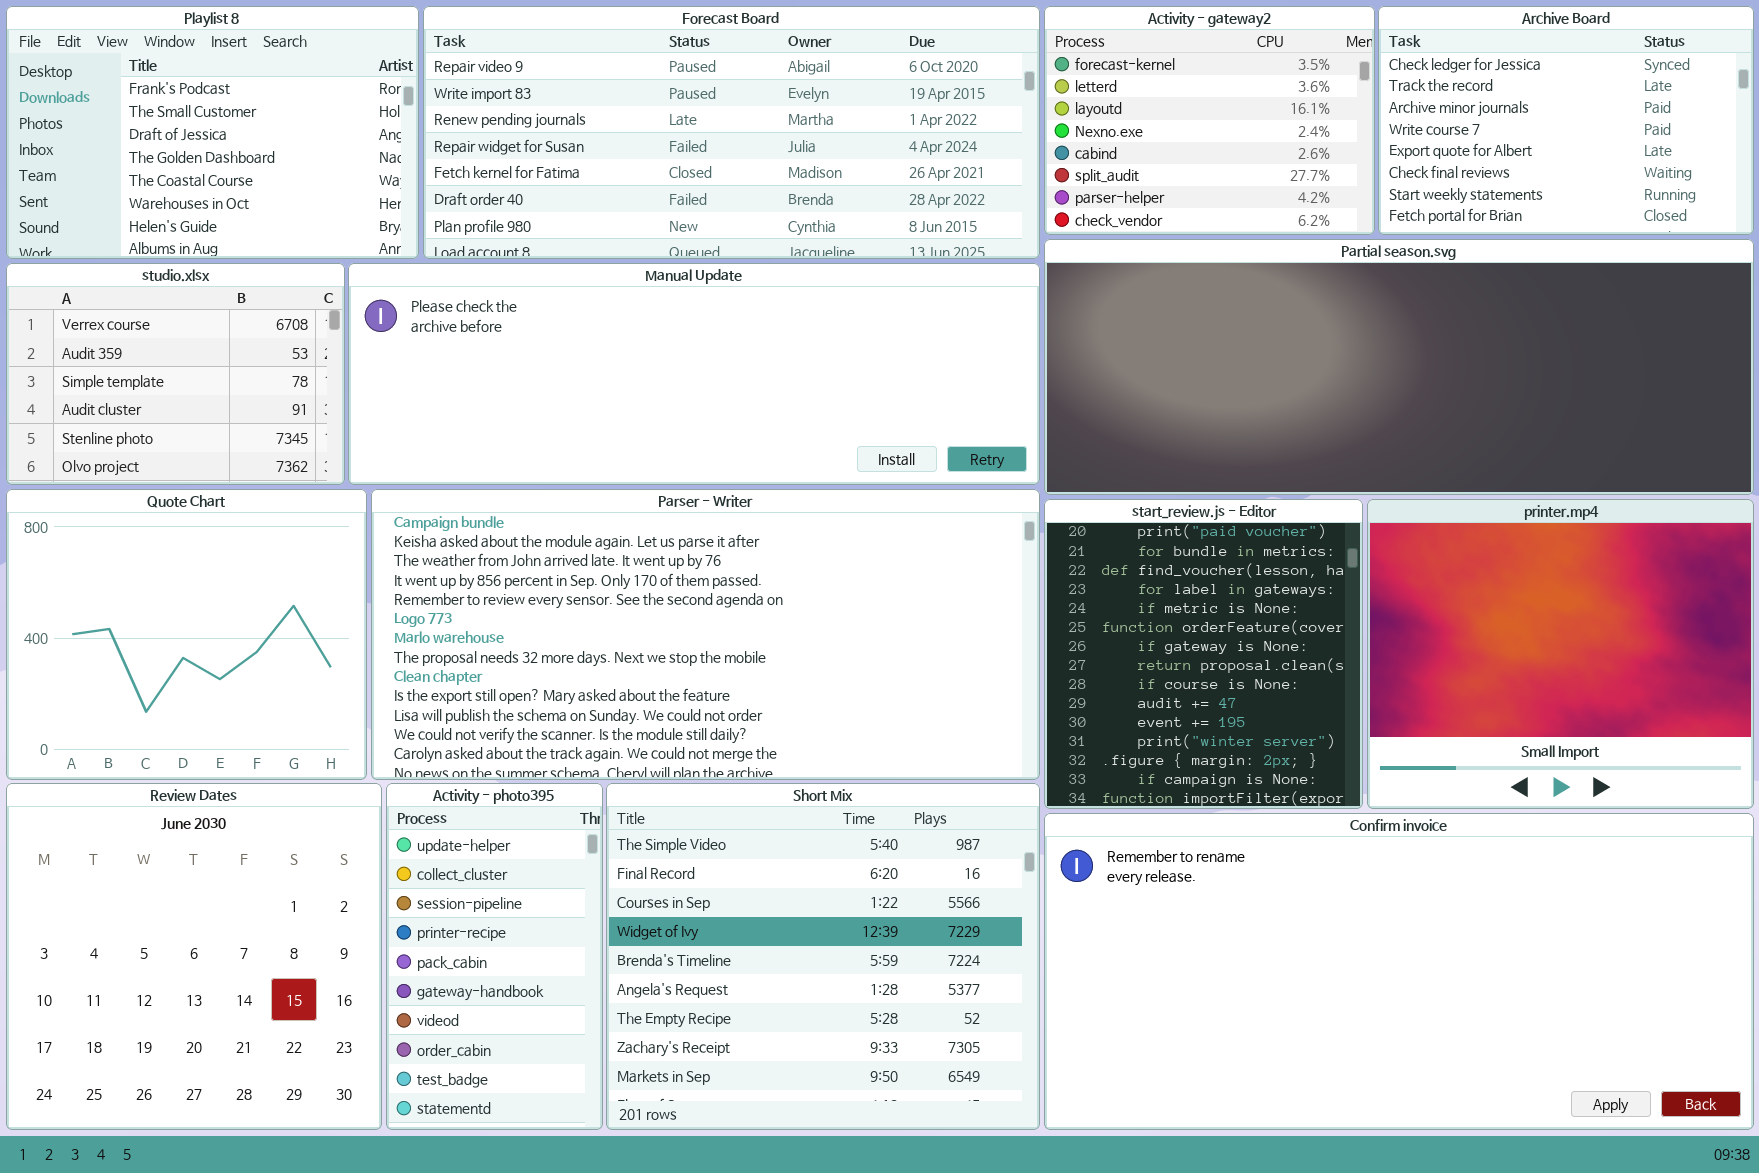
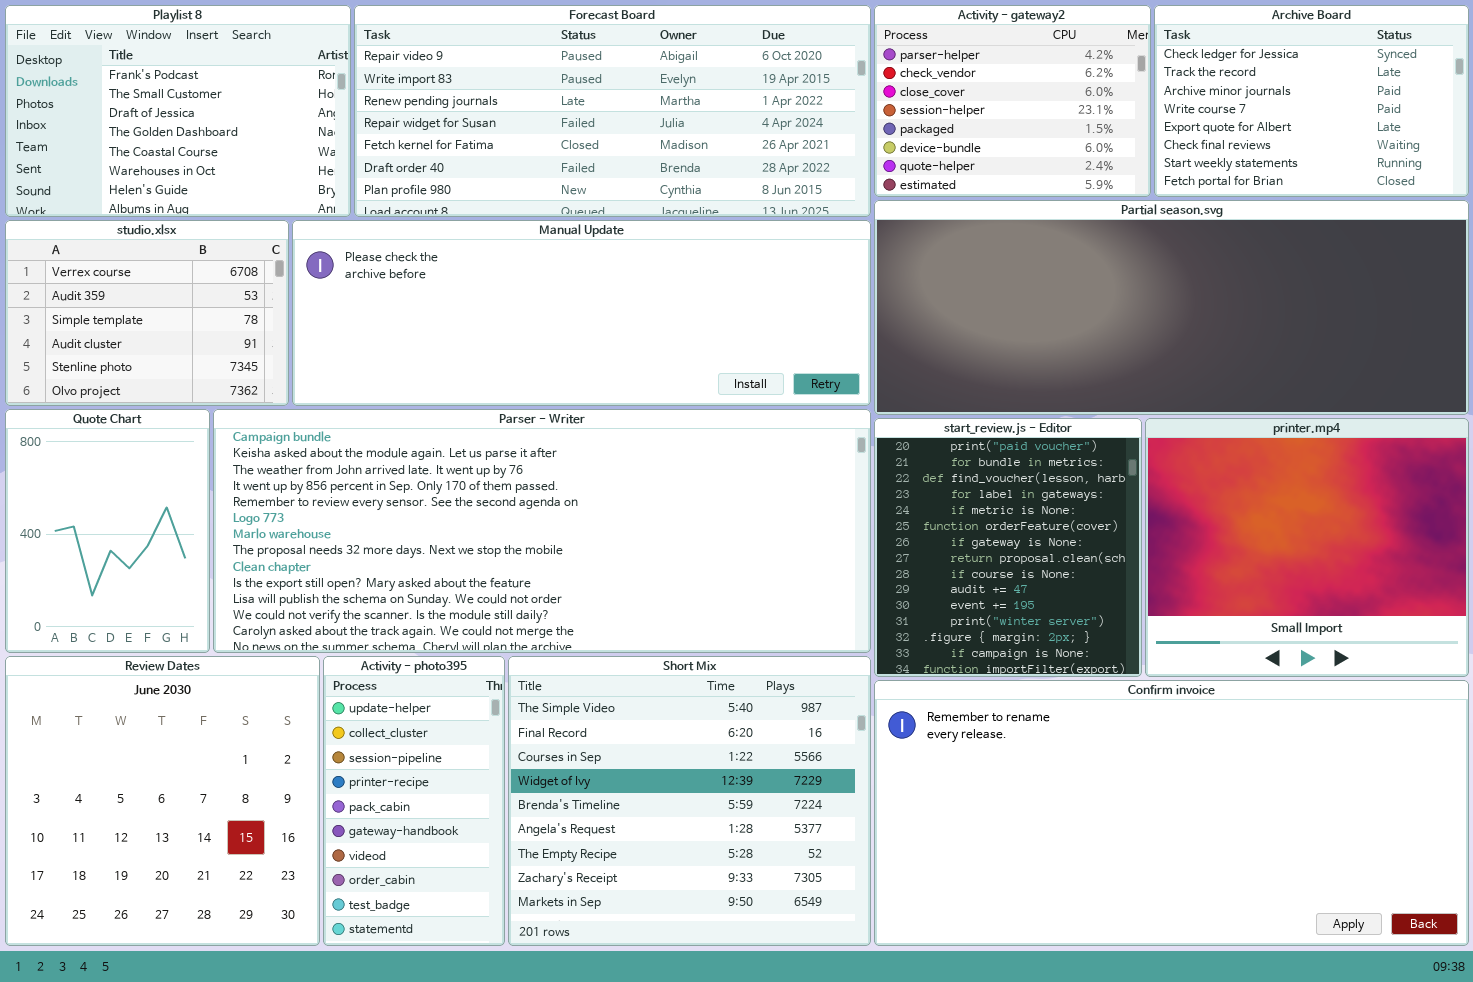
Activity - gateway2: [1044,6,1375,235] -> [874,5,1151,197], scrolled down 6 rows
Quote Chart: [6,489,367,780] -> [5,409,210,653], resized
Parser - Writer: [371,489,1040,780] -> [213,409,871,653], resized

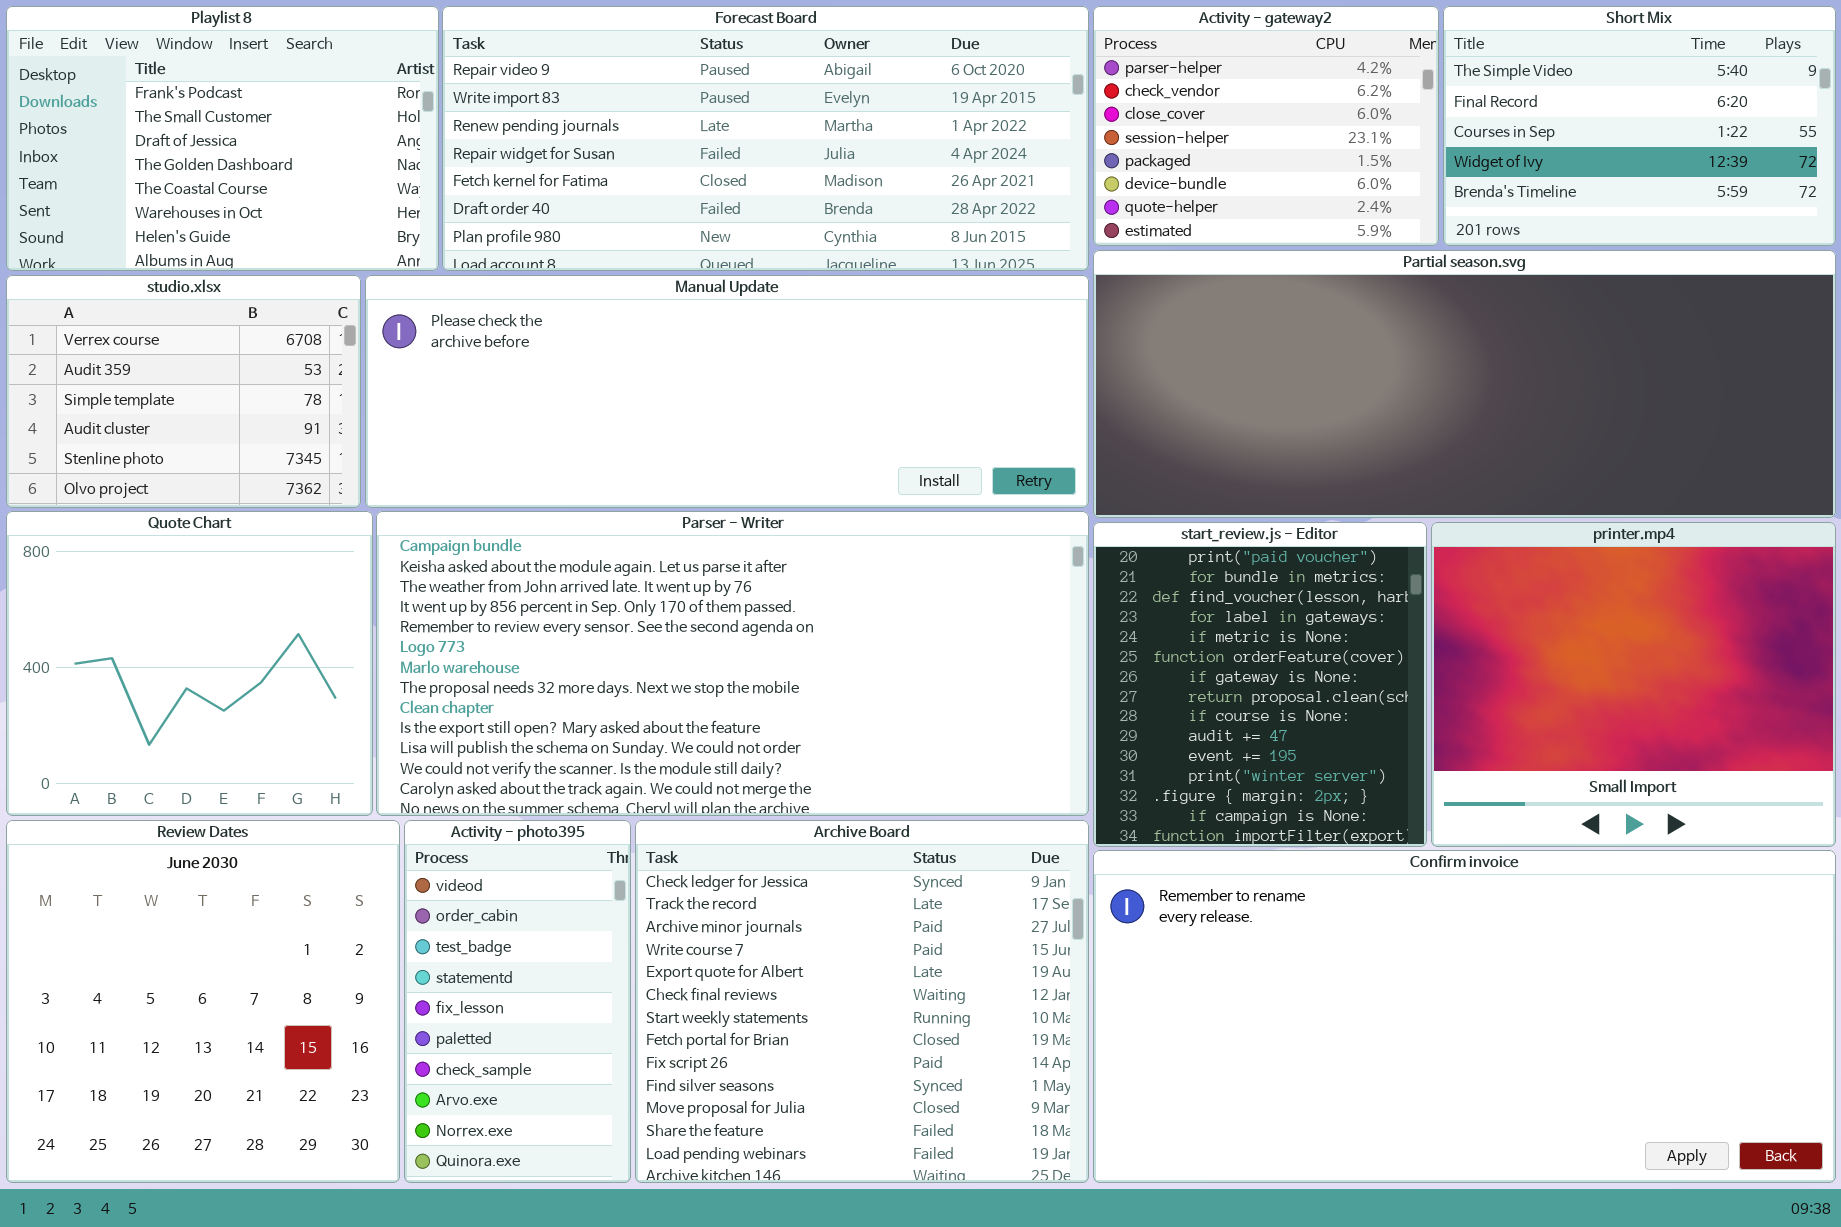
Archive Board: [1154,5,1469,197] -> [635,820,1089,1183], moved, resized
Quote Chart: [5,409,210,653] -> [6,511,373,816], resized
Parser - Writer: [213,409,871,653] -> [376,511,1089,816], resized
Activity - photo395: [323,656,505,946] -> [404,820,631,1183], scrolled down 6 rows
Short Mix: [508,656,871,946] -> [1443,6,1836,246], moved, resized

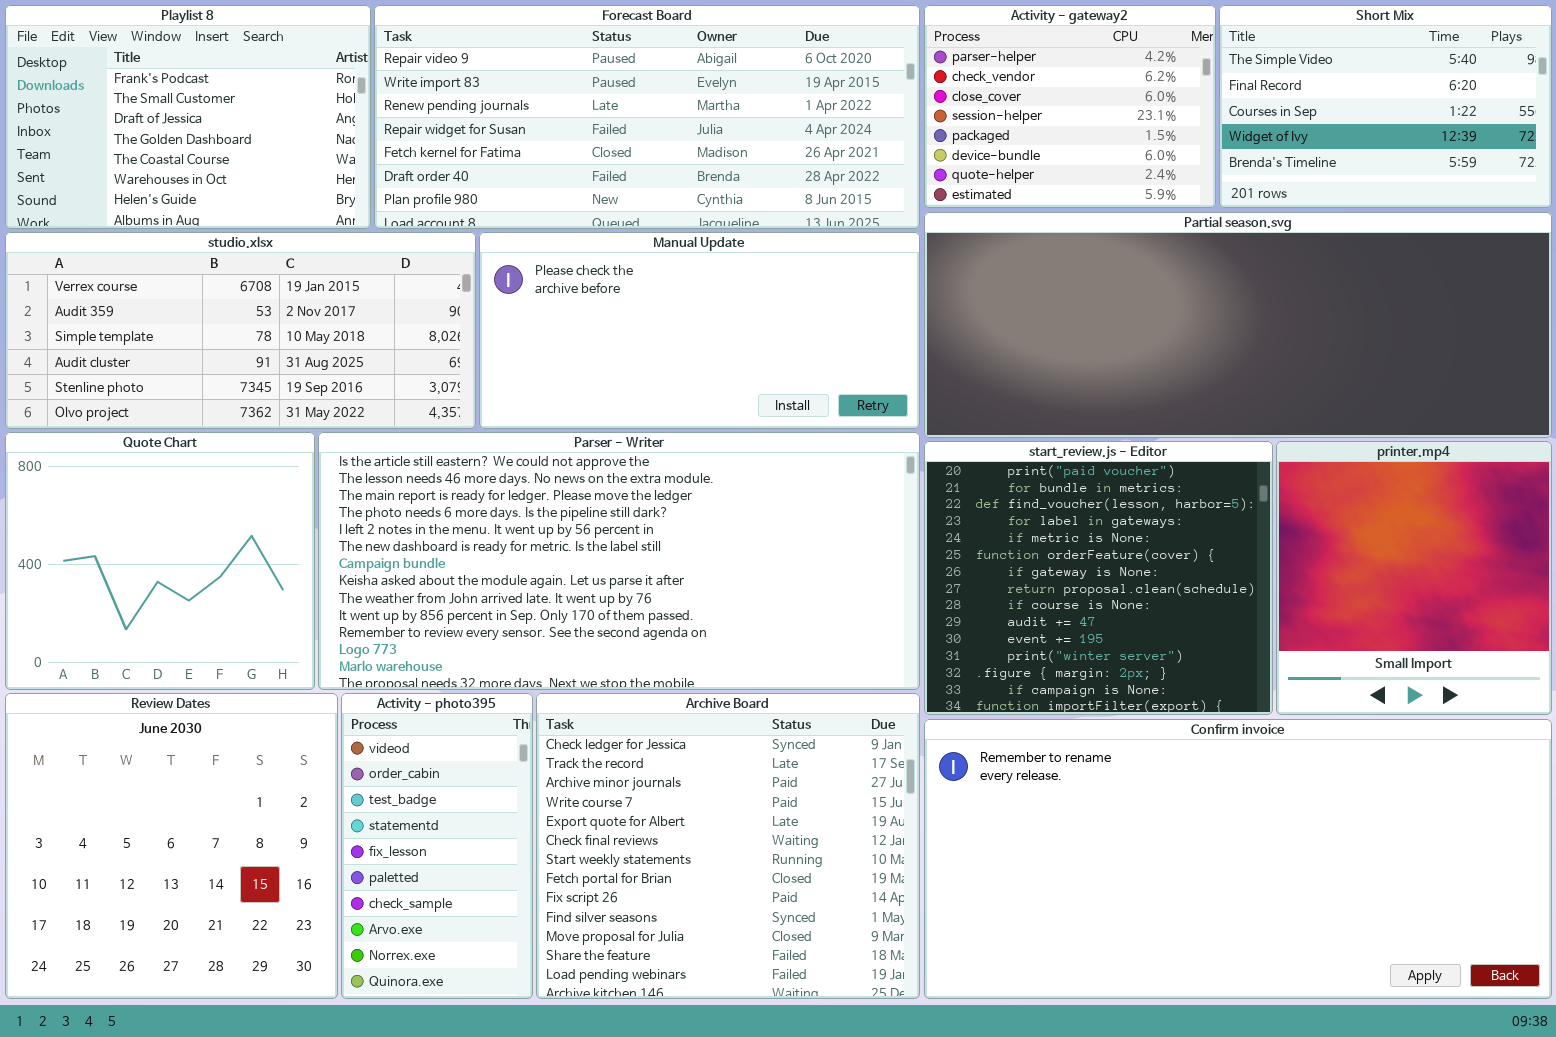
studio.xlsx: [6,275,361,508] -> [5,232,476,429], resized
Manual Update: [365,275,1089,508] -> [479,232,920,429], resized
Parser - Writer: [376,511,1089,816] -> [318,432,920,690], scrolled up 6 rows
start_review.js - Editor: [1093,522,1427,847] -> [924,441,1273,715], resized
printer.mp4: [1431,522,1836,847] -> [1276,441,1552,715], resized

